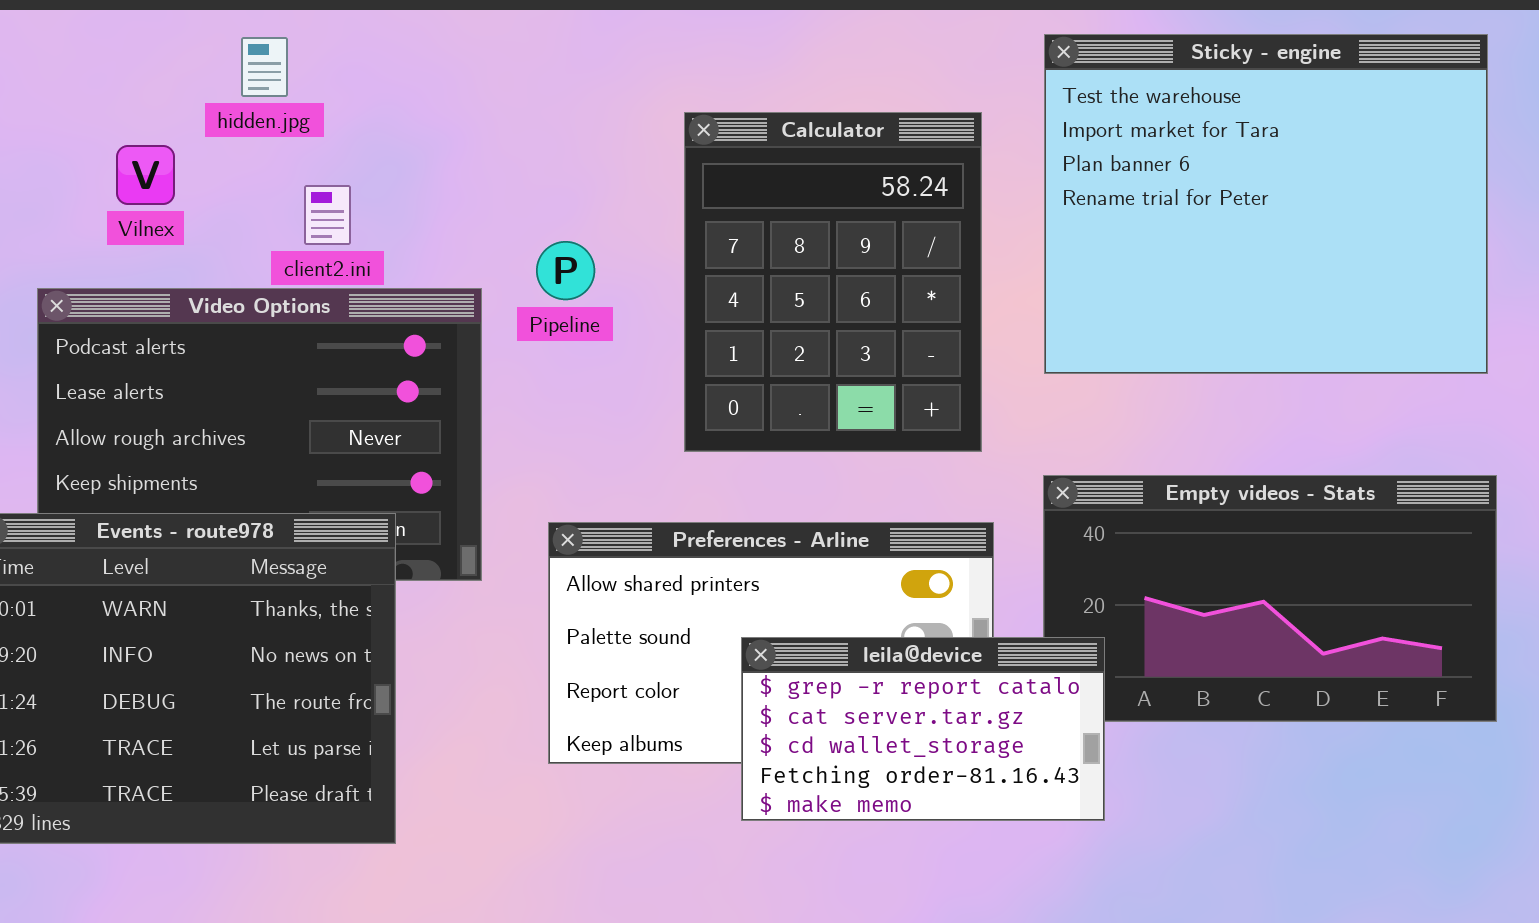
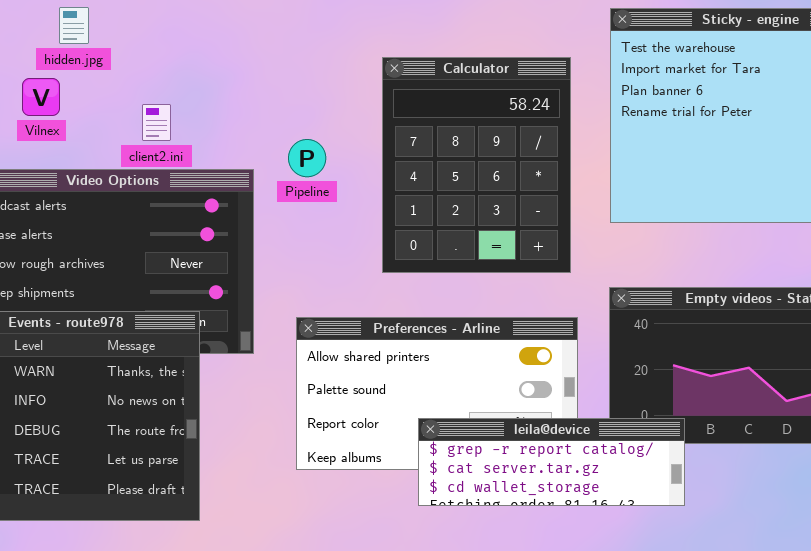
hidden.jpg: [241,37,288,97] -> [59,7,89,44], moved
leila@device: [741,637,1105,821] -> [418,418,685,506], resized

